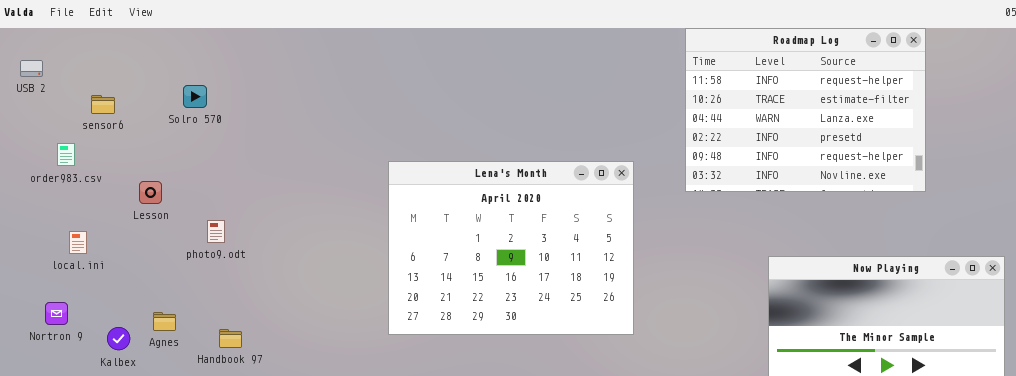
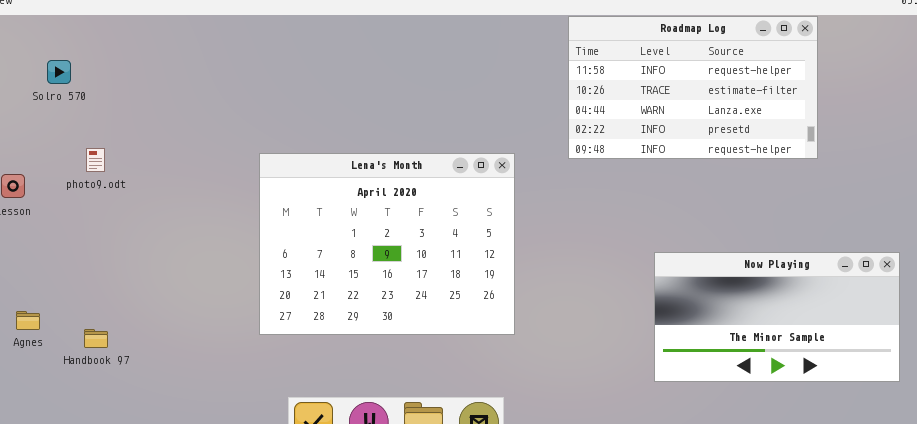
Roadmap Log: [685,28,926,192] -> [568,16,818,159], resized
Solro 570: [183,85,207,108] -> [47,60,71,84], moved
photo9.odt: [207,220,225,243] -> [86,148,105,172], moved

